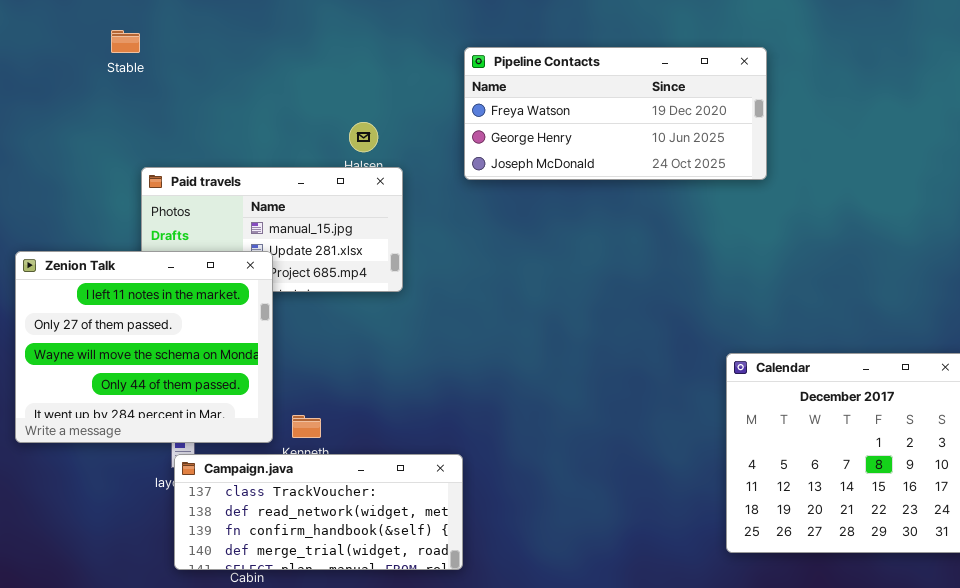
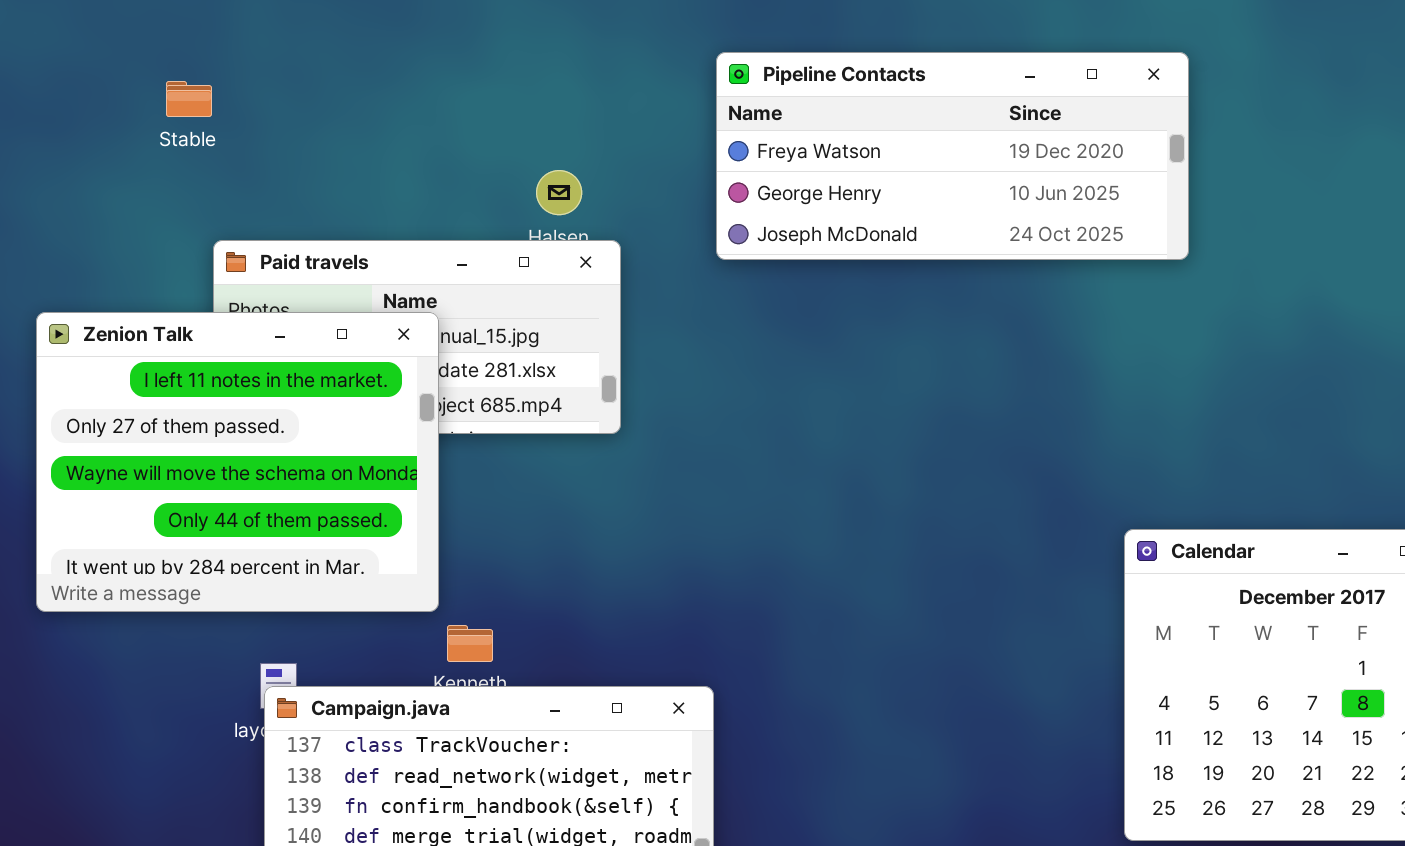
Stable: [111,30,140,53] -> [166,81,212,117], moved
Zenion Talk: [15,251,273,443] -> [36,312,439,612], moved

